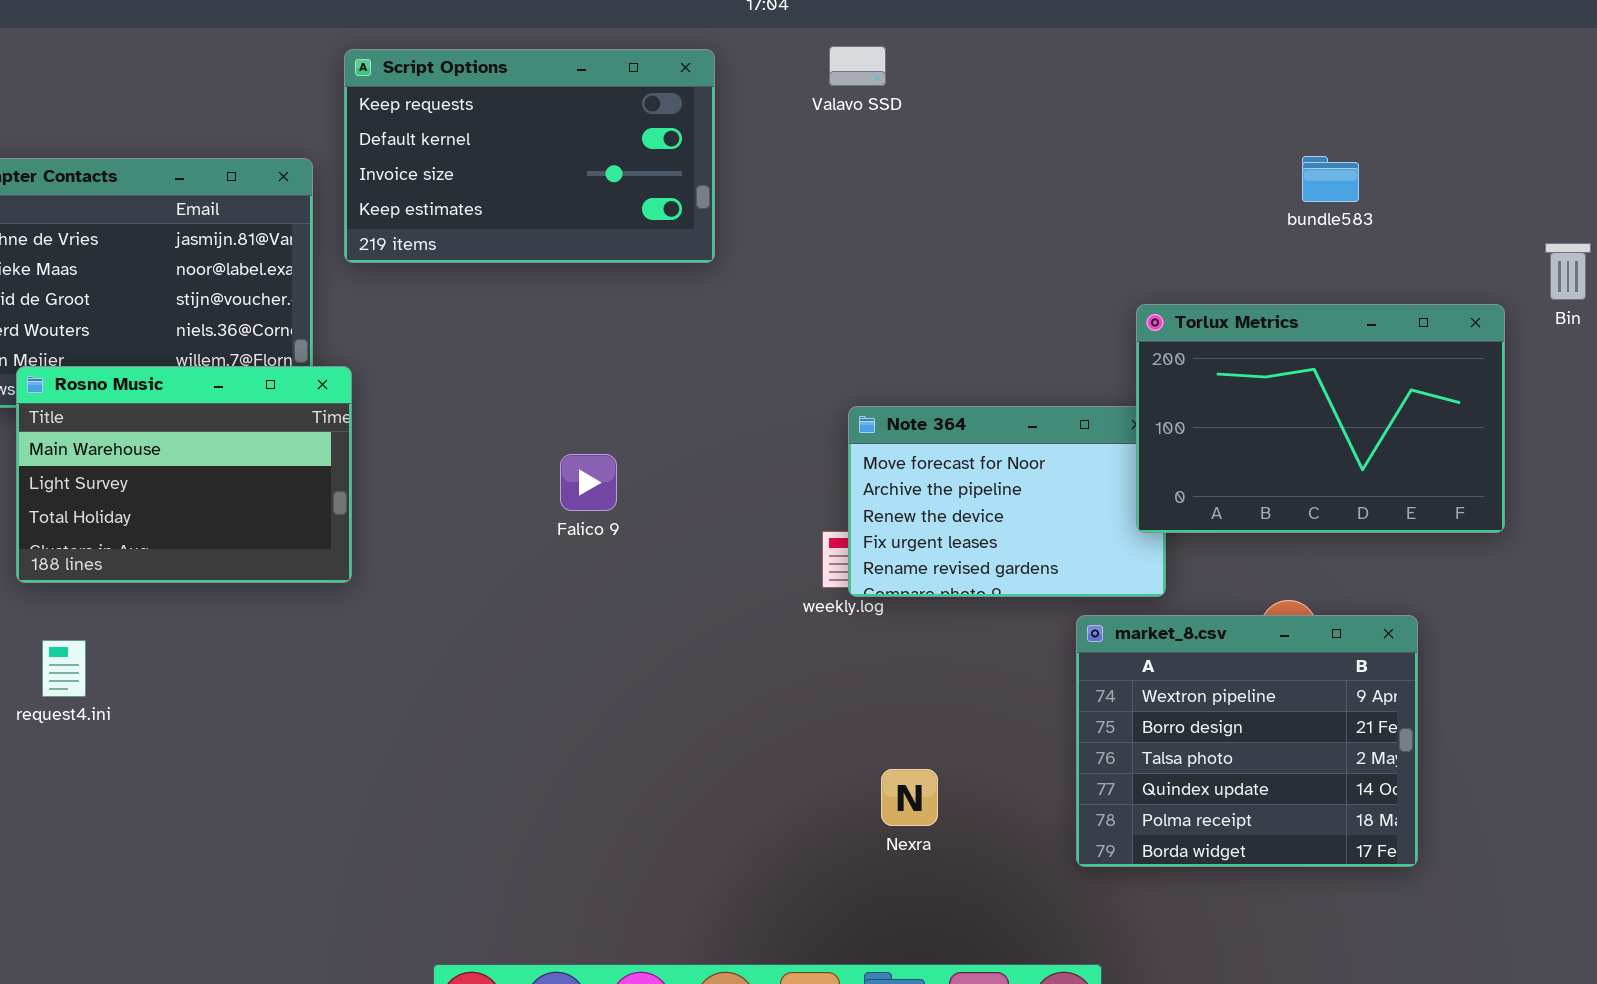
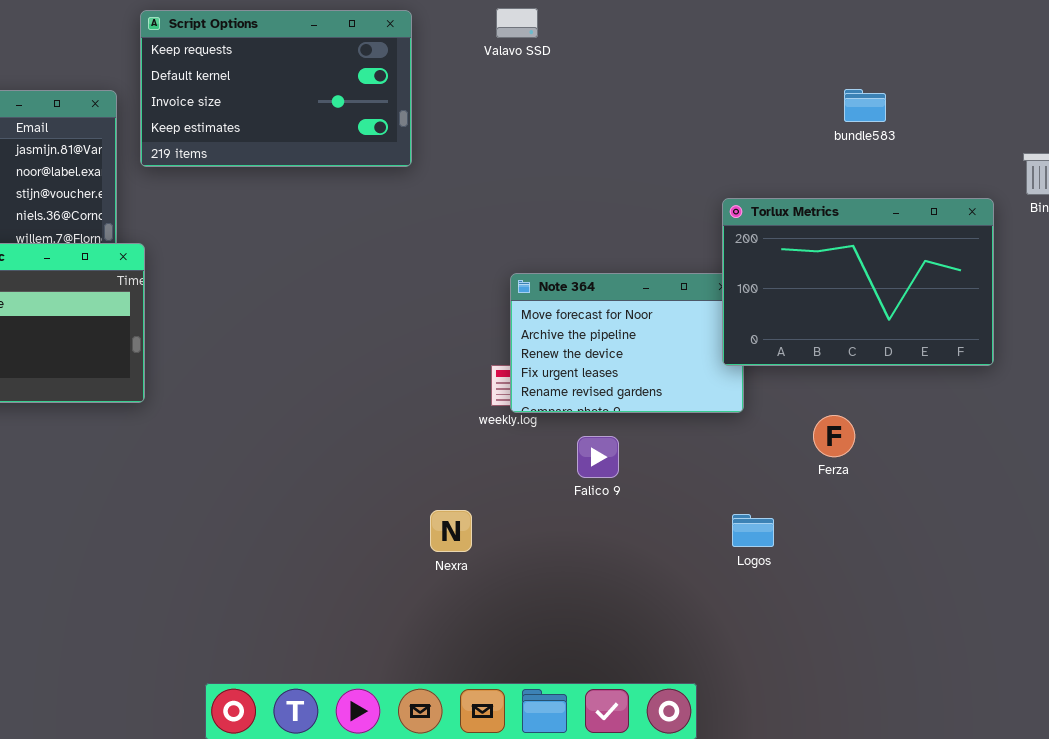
Falico 9: [560,454,617,511] -> [577,436,619,478], moved
market_8.csv: [1076,615,1418,867] -> none, closed
Nexra: [881,769,938,826] -> [430,510,472,552], moved

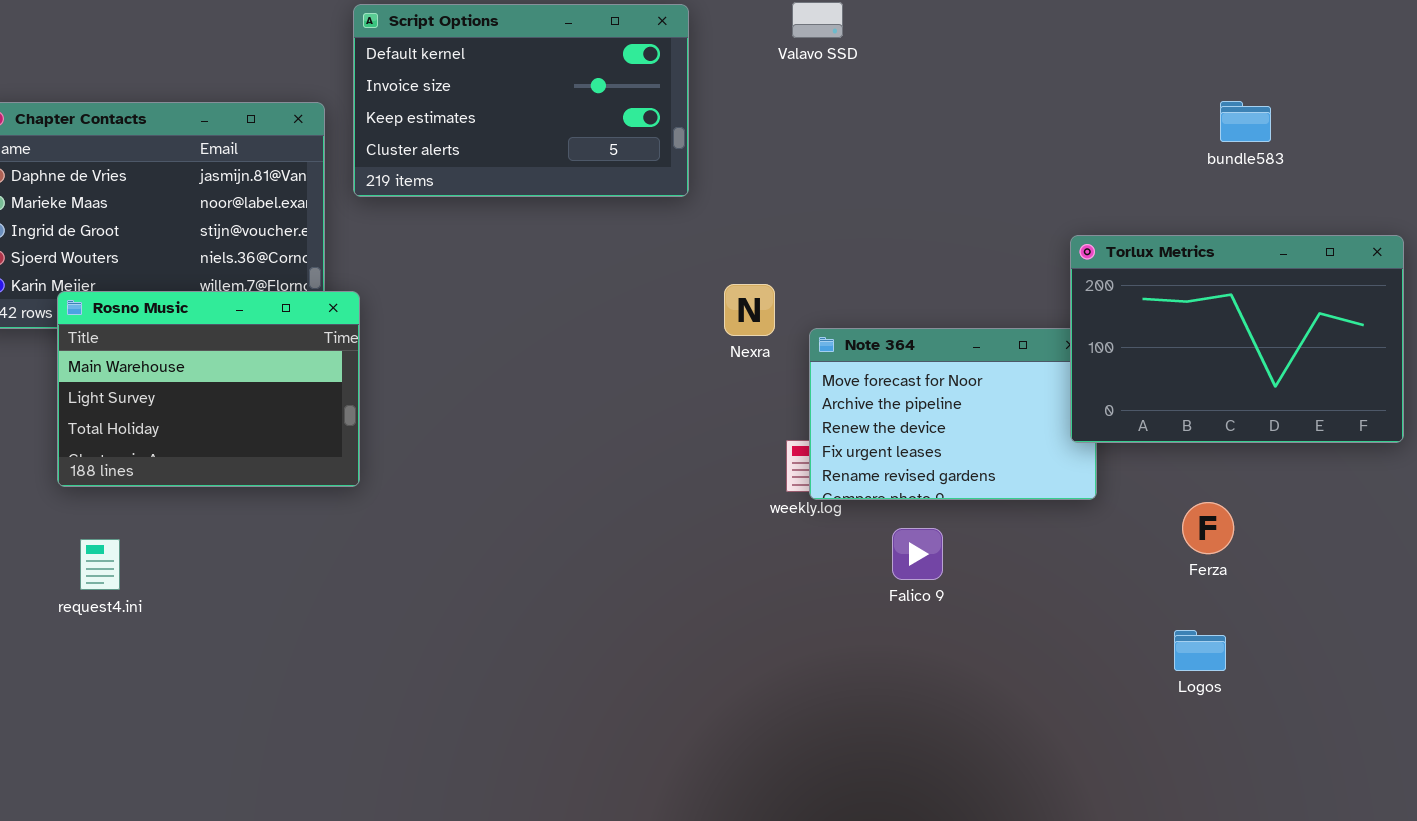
Script Options: [140,10,412,167] -> [353,4,689,197], scrolled down 1 row
Nexra: [430,510,472,552] -> [724,284,775,336], moved
Logos: [732,514,774,547] -> [1174,630,1226,671], moved

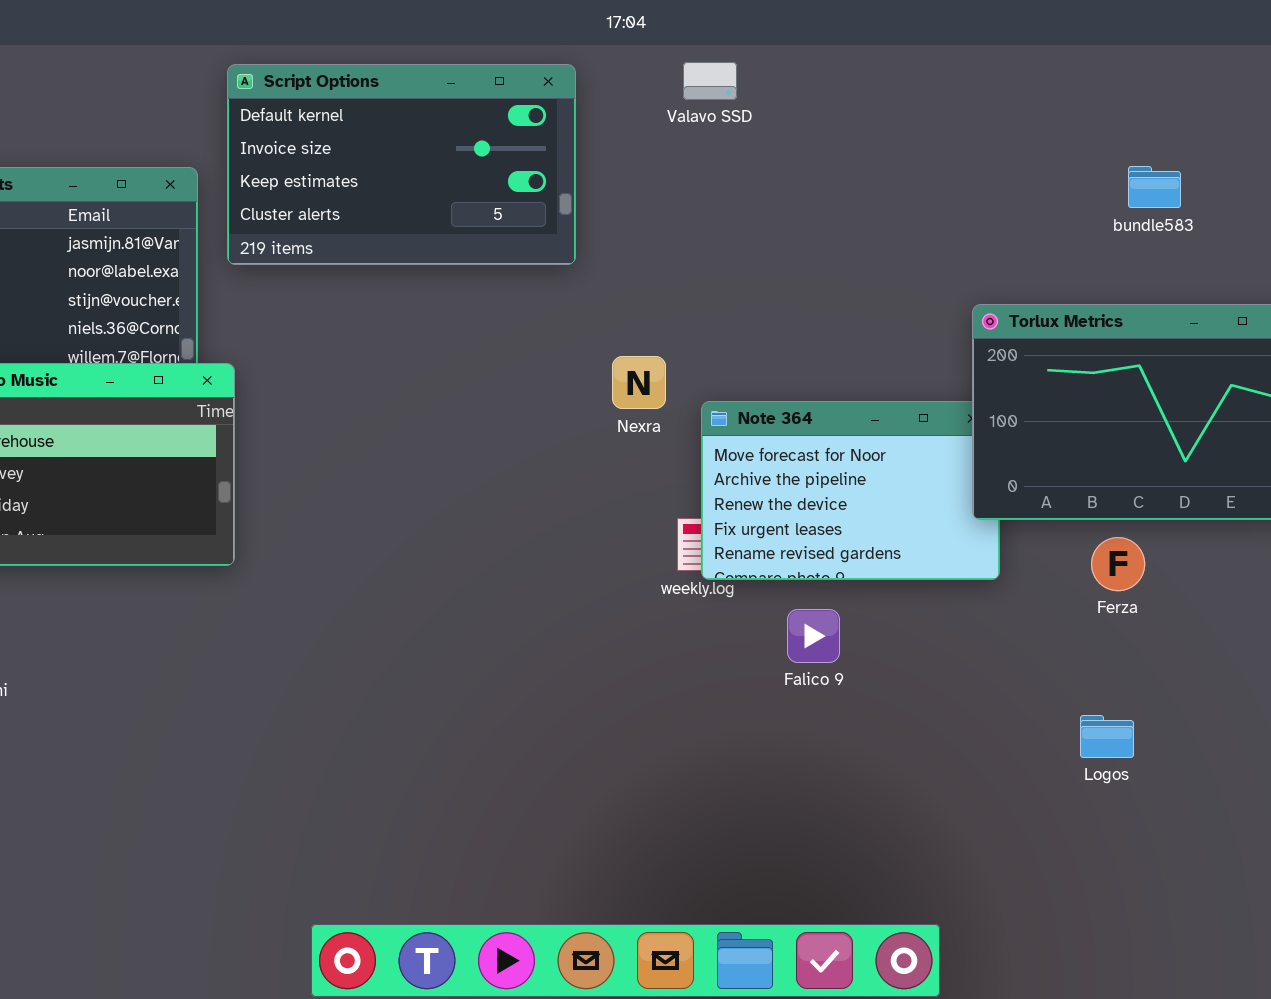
Ferza: [1182,502,1234,554] -> [1091,537,1145,591], moved

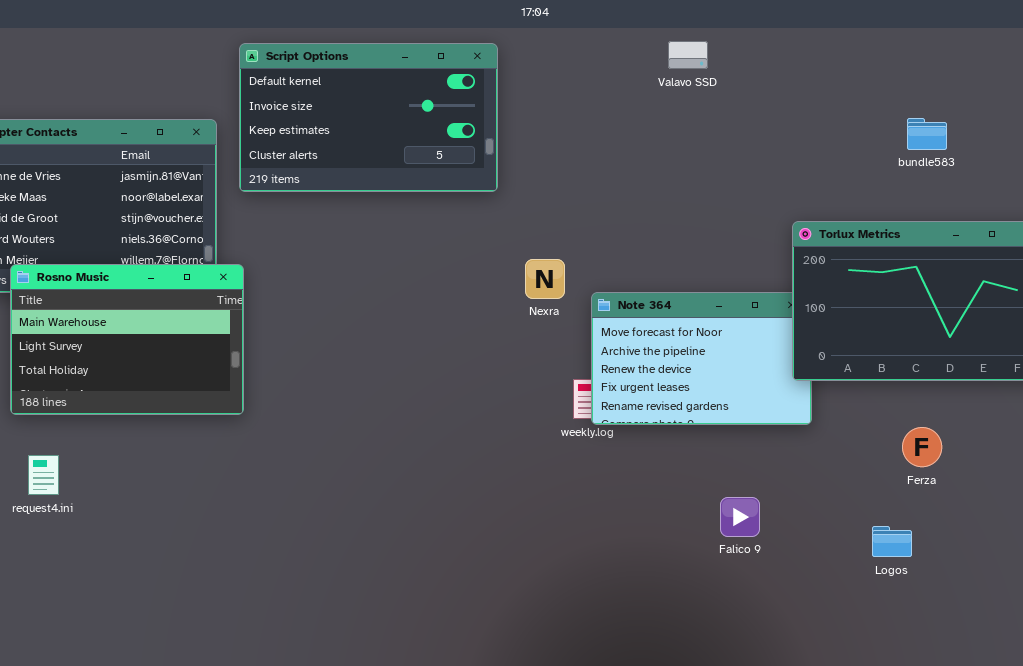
Valavo SSD: [683,62,737,100] -> [668,41,708,69], moved
Ferza: [1091,537,1145,591] -> [902,427,942,467], moved
Falico 9: [787,609,840,663] -> [720,497,760,537], moved

